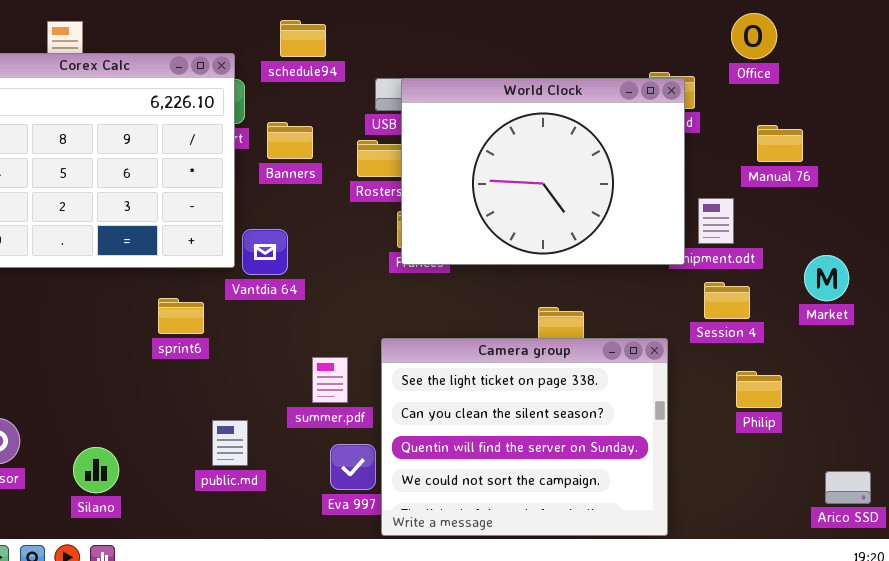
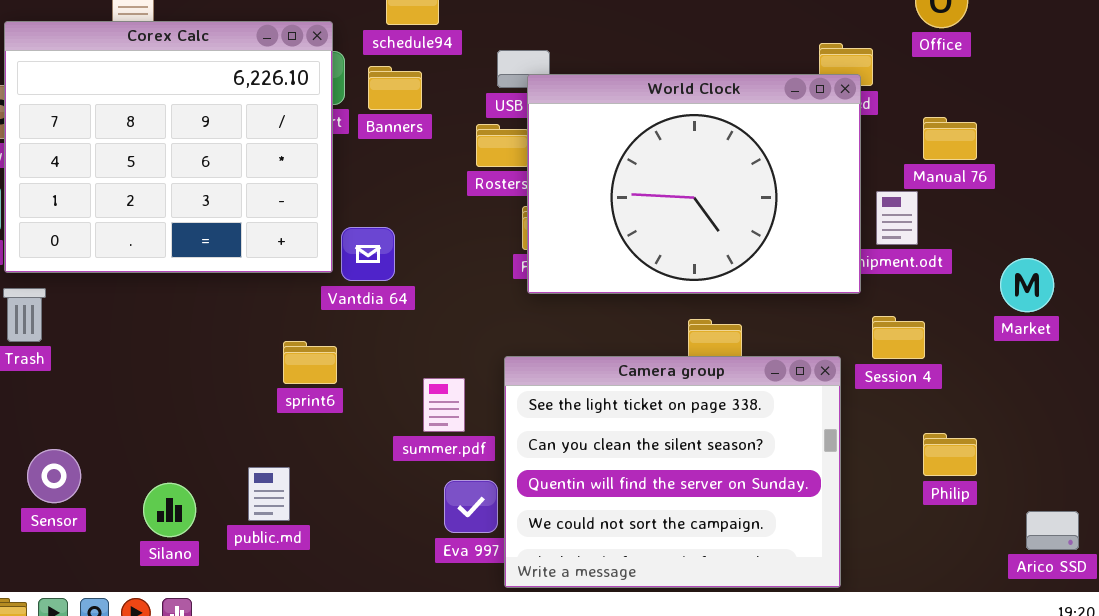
World Clock: [401,78,685,265] -> [527,74,861,294], moved
Banners: [267,122,313,159] -> [368,66,422,110], moved
Manual 76: [757,125,803,162] -> [923,117,977,160], moved
Session 4: [704,282,750,319] -> [872,316,925,359], moved
sprint6: [158,298,204,334] -> [283,341,337,384], moved
Philip: [736,371,782,408] -> [923,433,977,476], moved
public.md: [212,420,248,466] -> [248,467,290,521], moved

